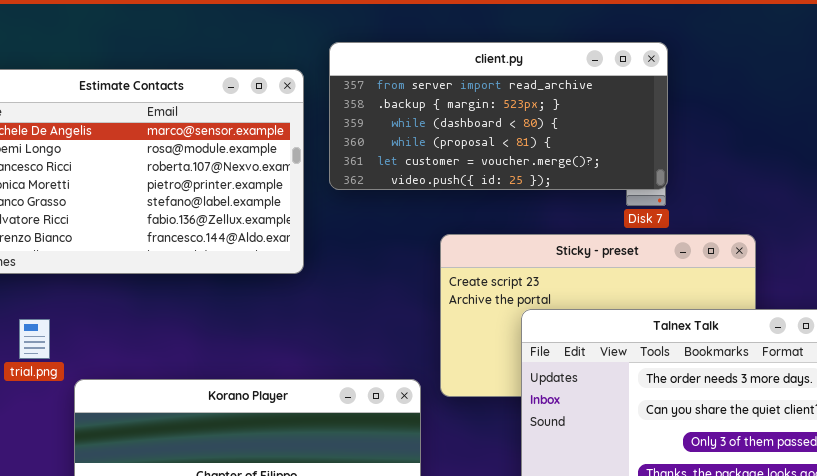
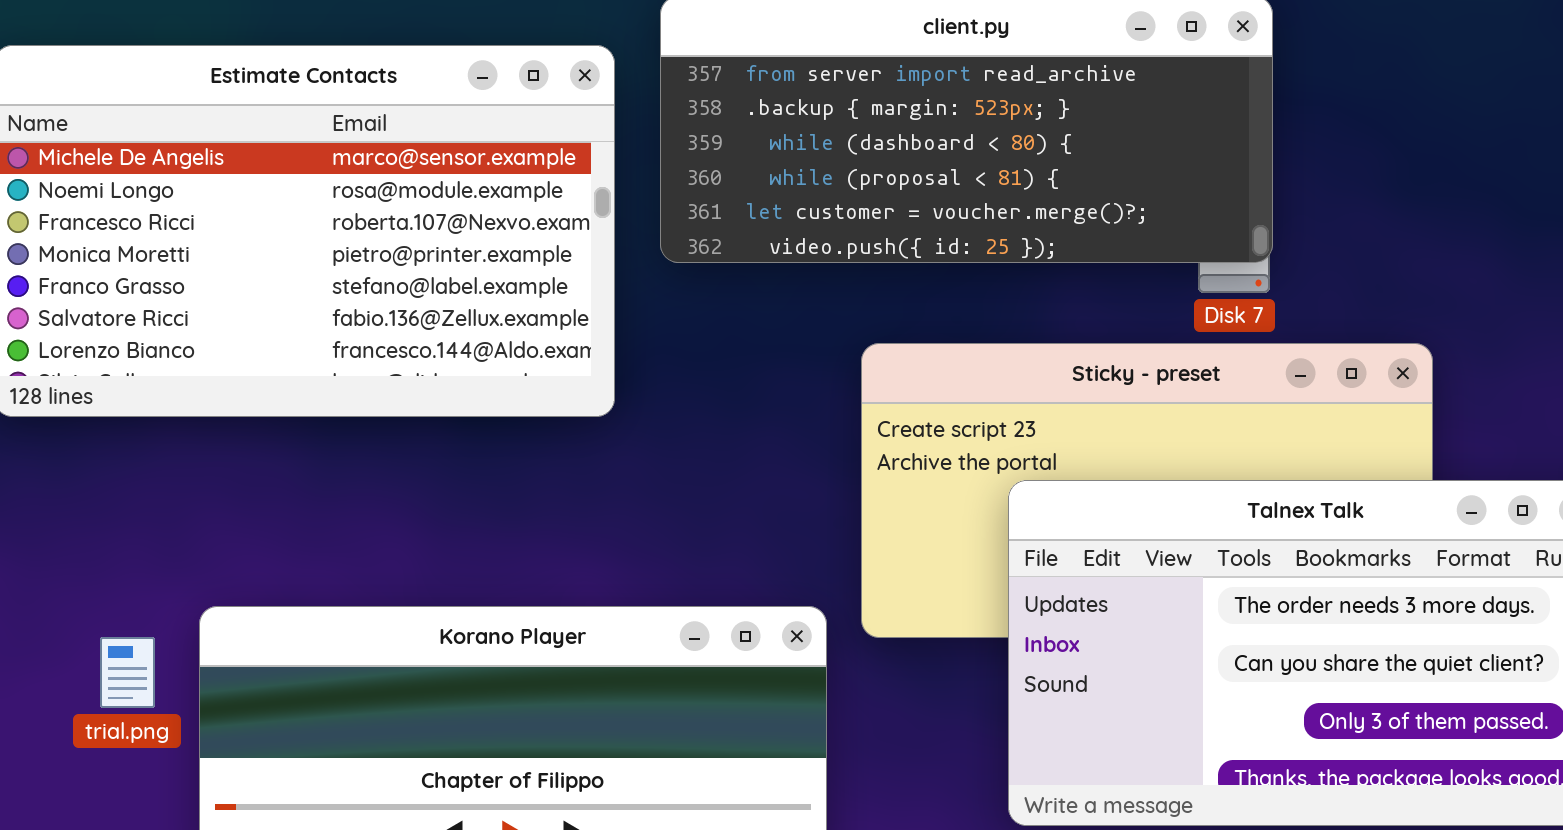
trial.png: [19,319,50,359] -> [100,637,155,708], moved

